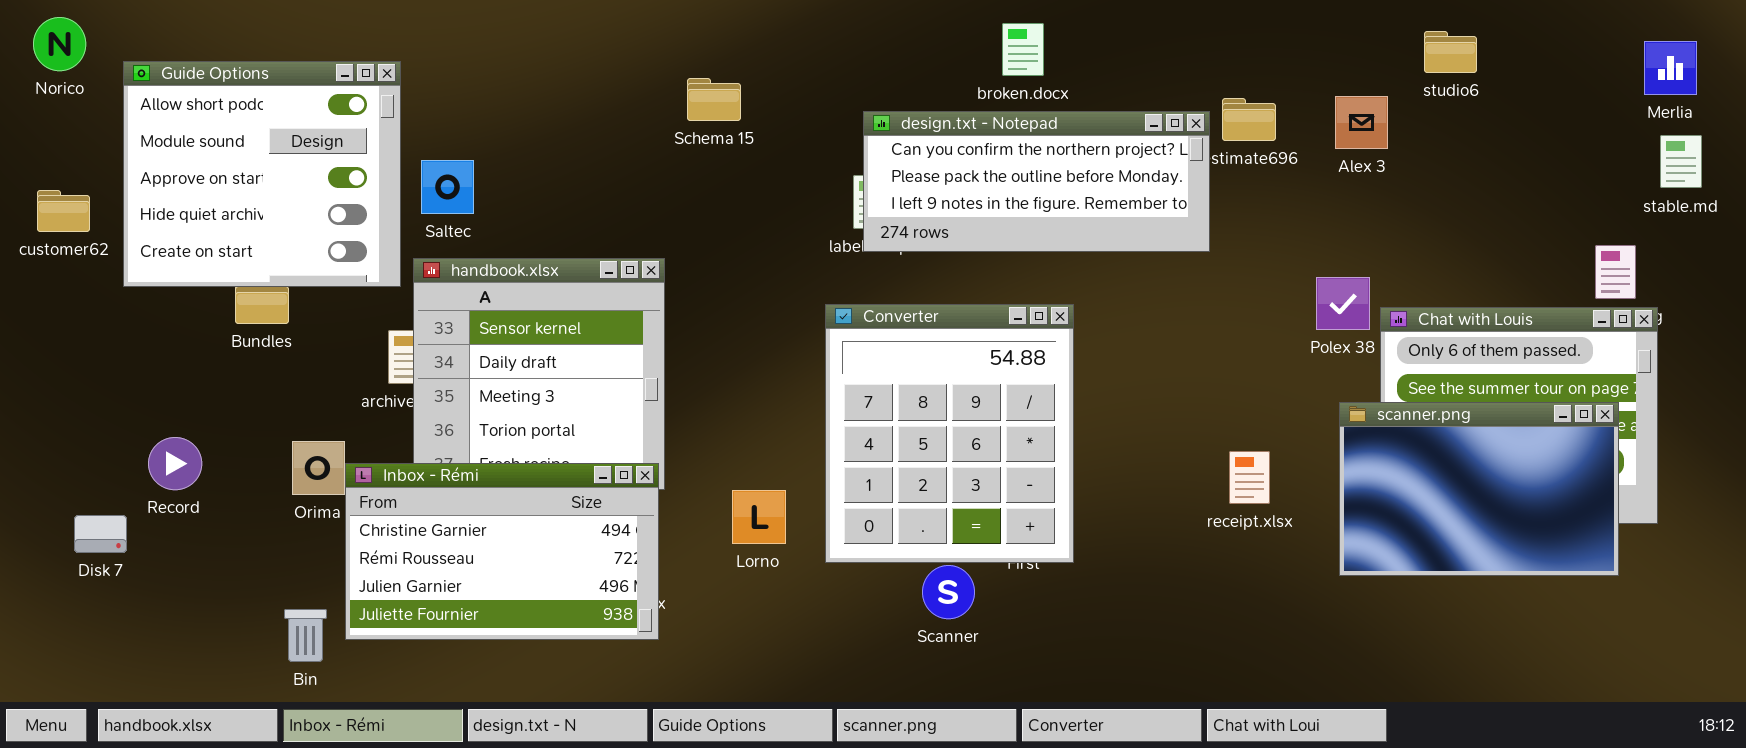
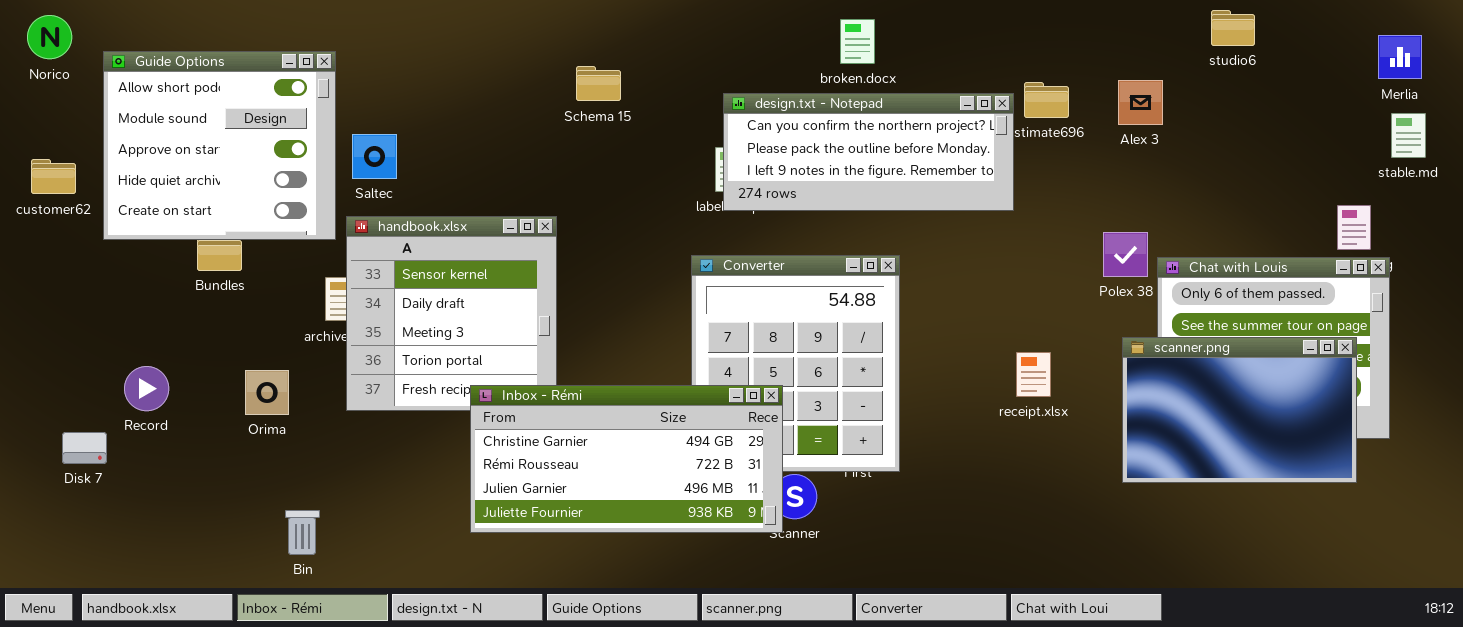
studio6: [1424,31,1477,73] -> [1211,10,1255,46], moved
receipt.xlsx: [1229,451,1270,504] -> [1016,352,1051,397], moved
Inbox - Rémi: [345,463,659,640] -> [470,385,783,533], moved, resized
Bin: [284,609,327,662] -> [285,510,320,555], moved

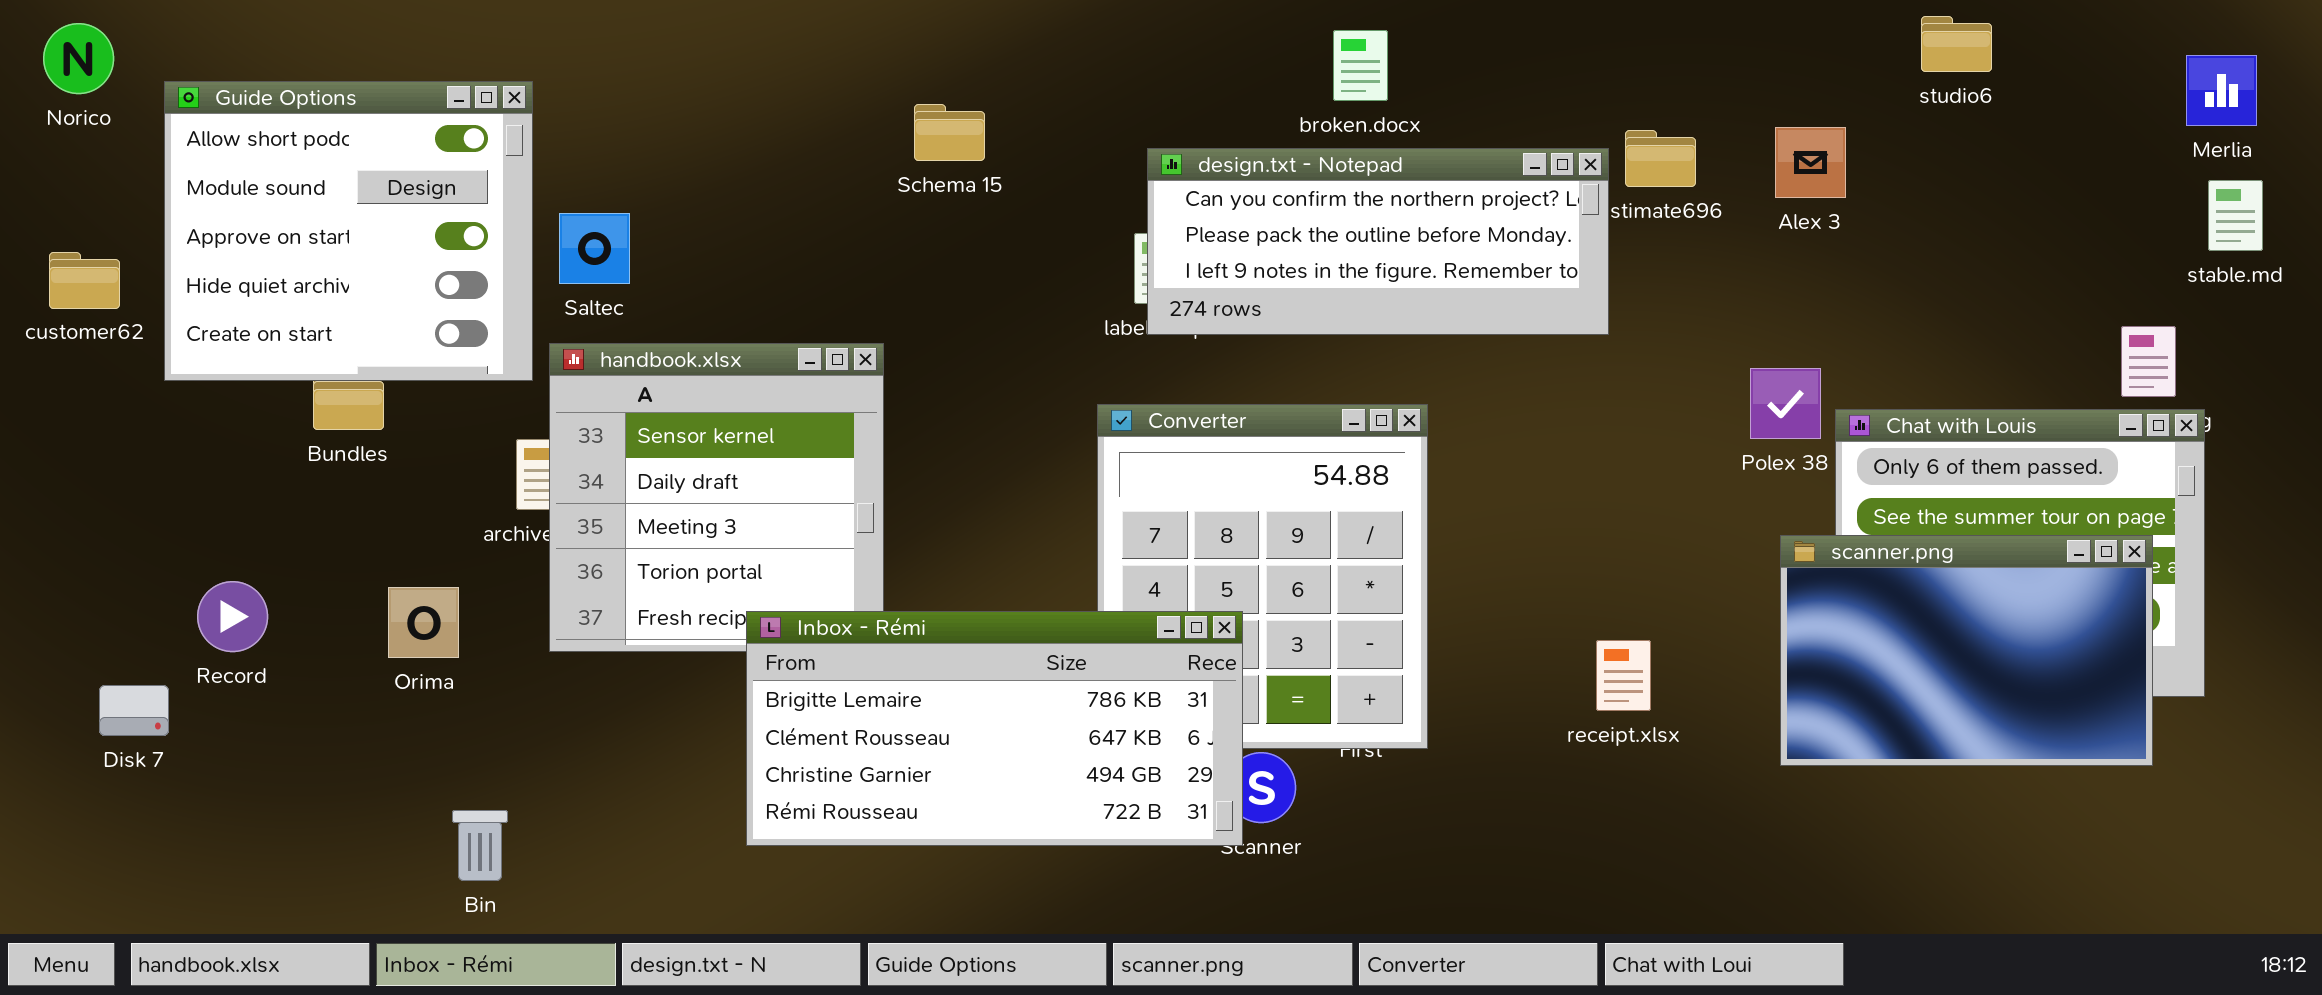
receipt.xlsx: [1016,352,1051,397] -> [1596,640,1651,711], moved
Inbox - Rémi: [470,385,783,533] -> [746,611,1243,846], scrolled up 2 rows

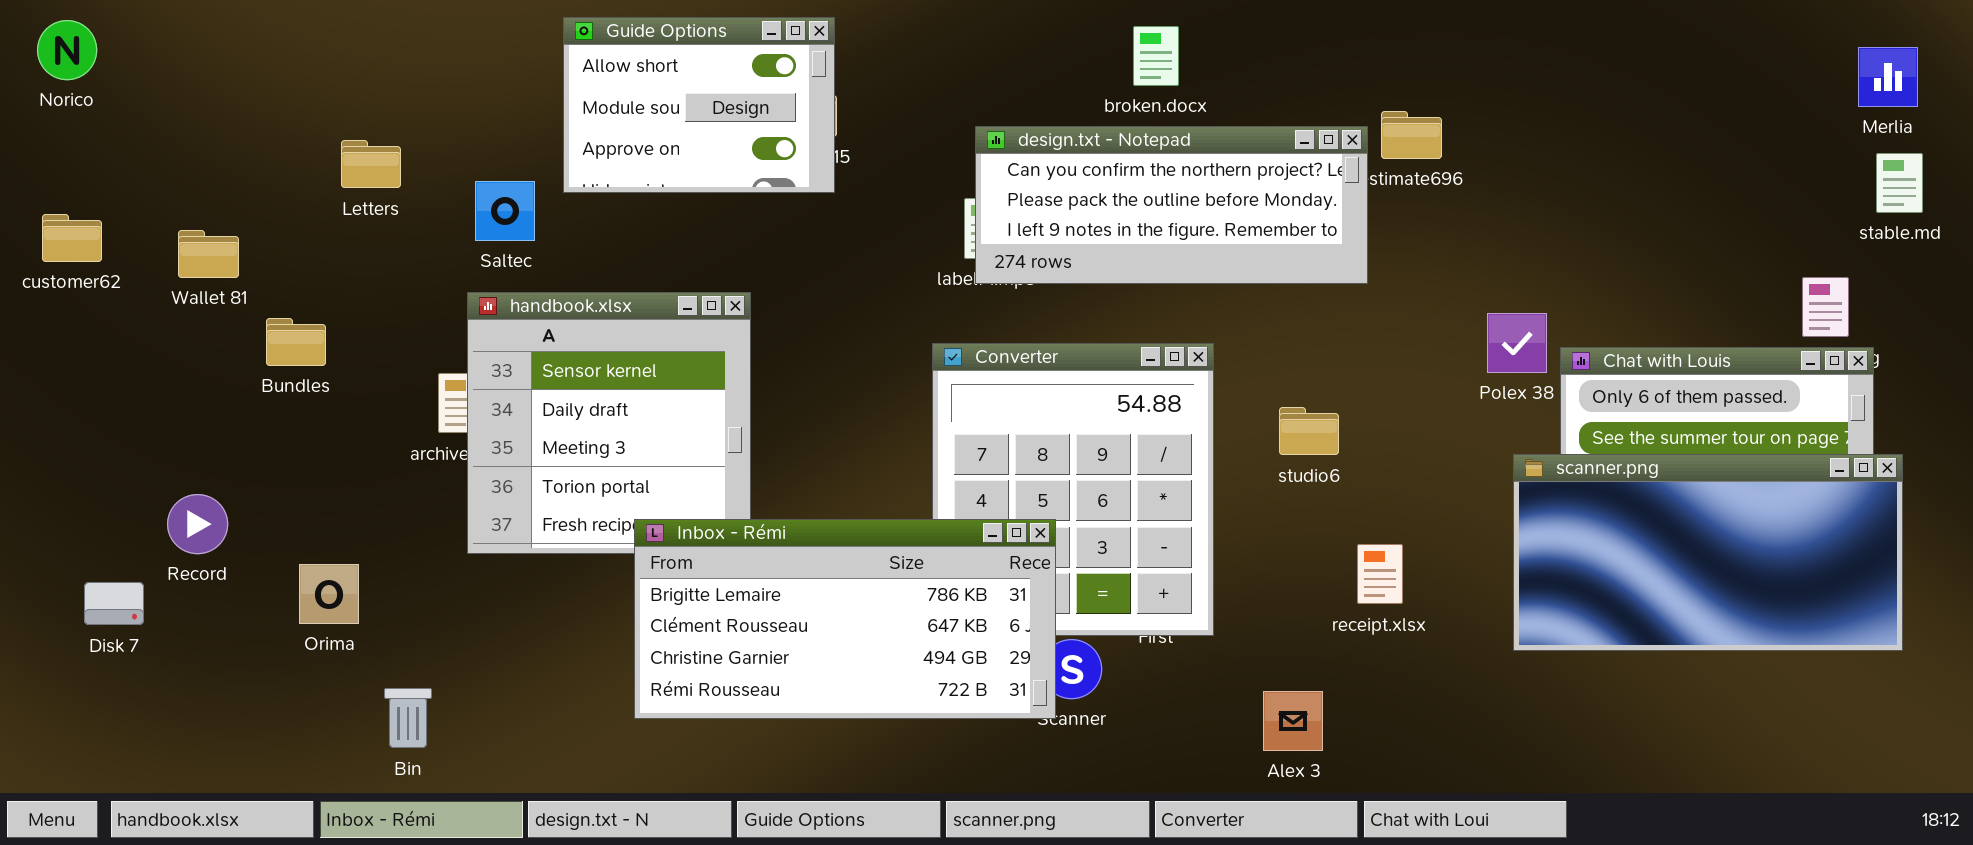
studio6: [1921,16,1992,72] -> [1279,407,1339,455], moved
Guide Options: [164,81,533,381] -> [563,17,835,193], moved, resized
Alex 3: [1775,127,1846,198] -> [1263,691,1323,751], moved
scanner.png: [1780,535,2153,766] -> [1513,454,1903,651], resized
Orima: [388,587,459,658] -> [299,564,359,624], moved

